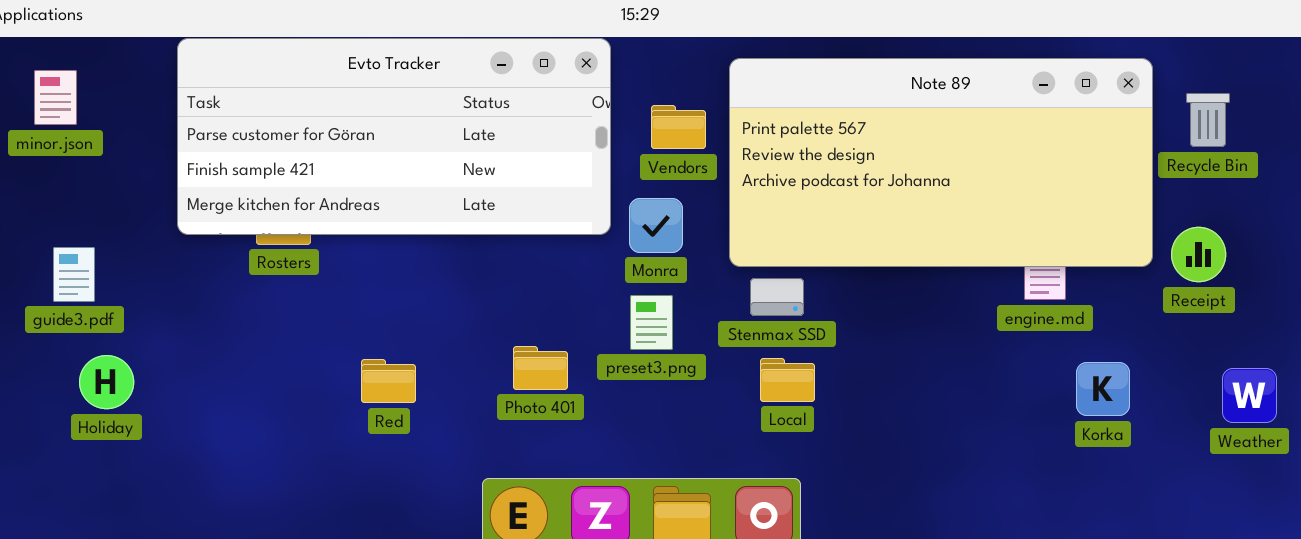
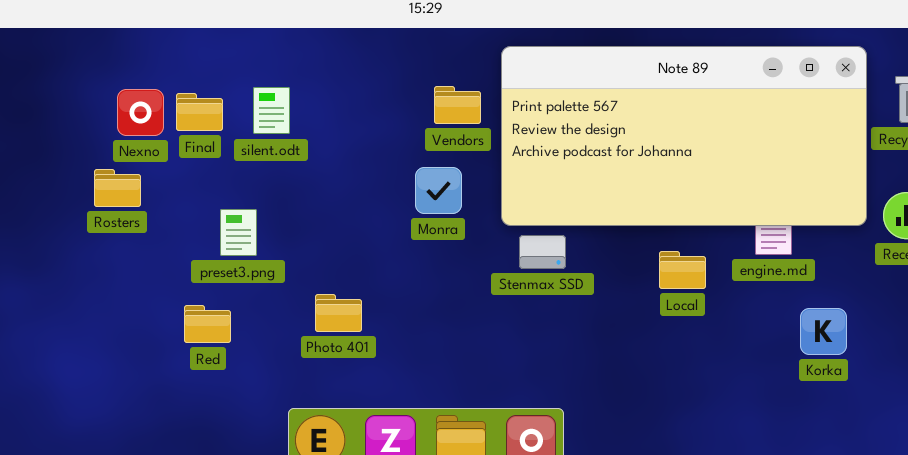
Evto Tracker: [177,38,611,235] -> none, closed
preset3.png: [630,295,673,350] -> [220,209,257,256], moved
Local: [760,358,815,402] -> [659,251,706,289], moved

